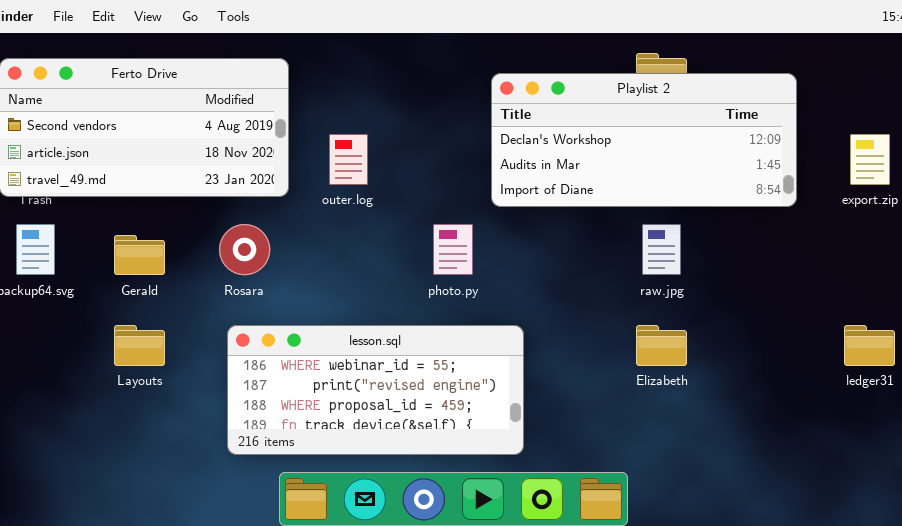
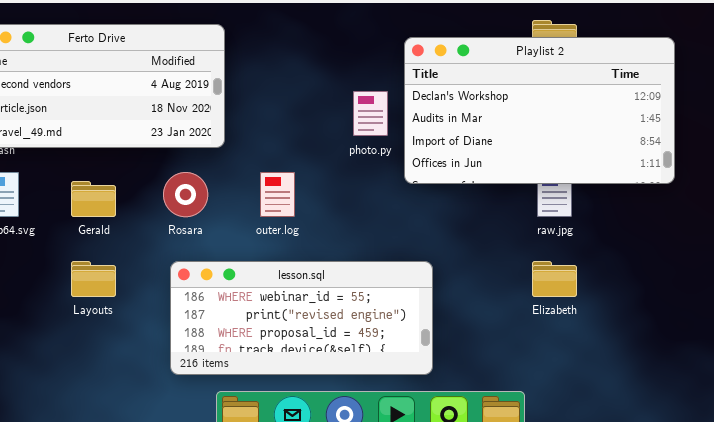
Playlist 2: [491,73,797,207] -> [404,37,675,184], resized
outer.log: [329,134,368,185] -> [260,172,295,217], moved
photo.py: [433,224,473,275] -> [353,91,388,136], moved

